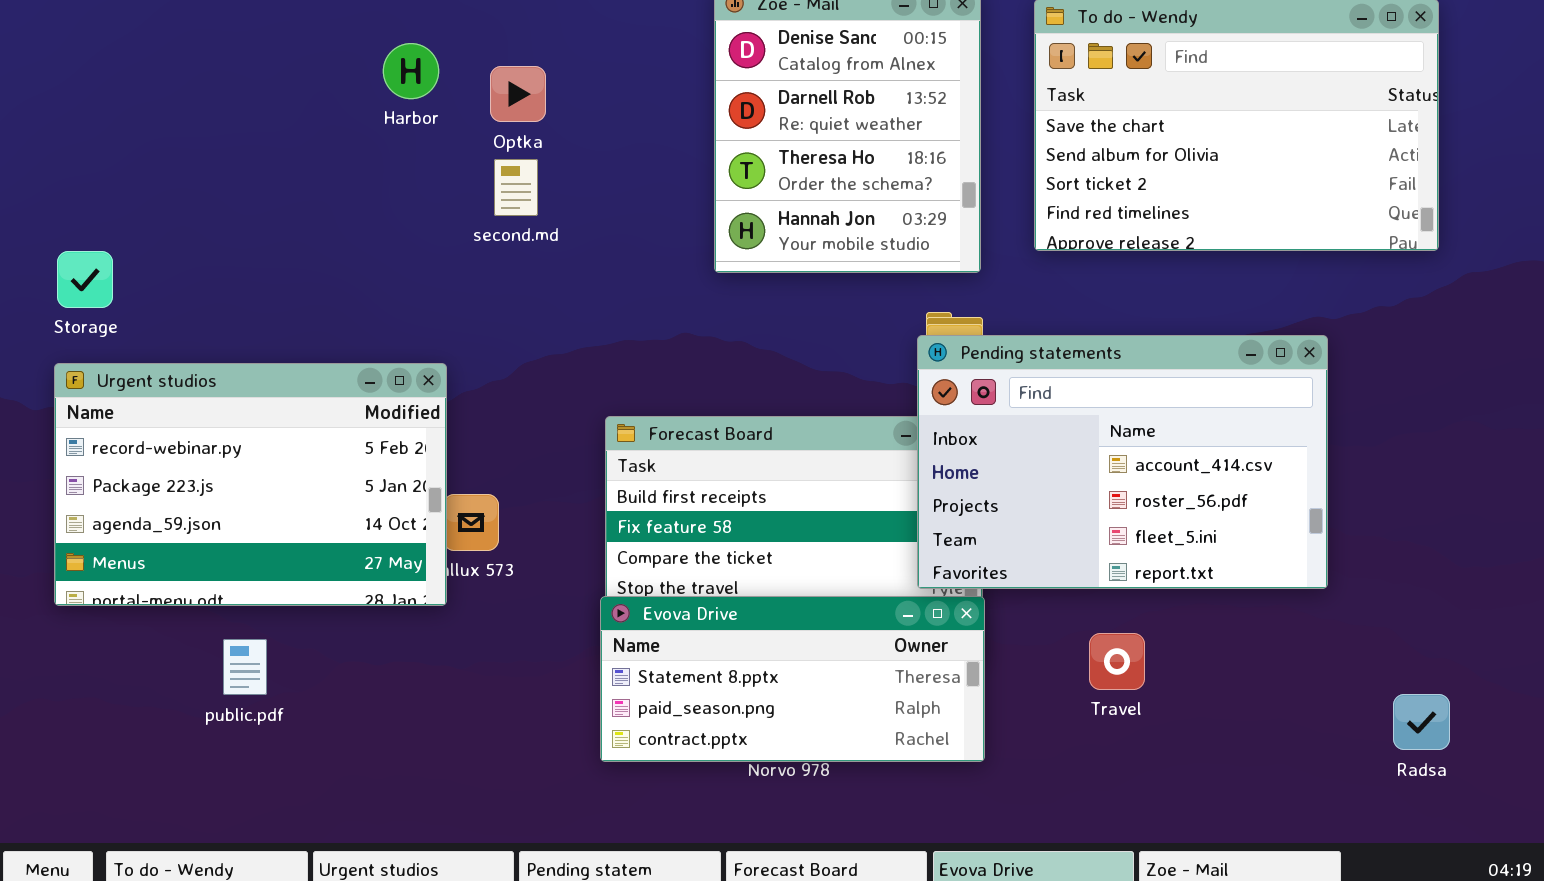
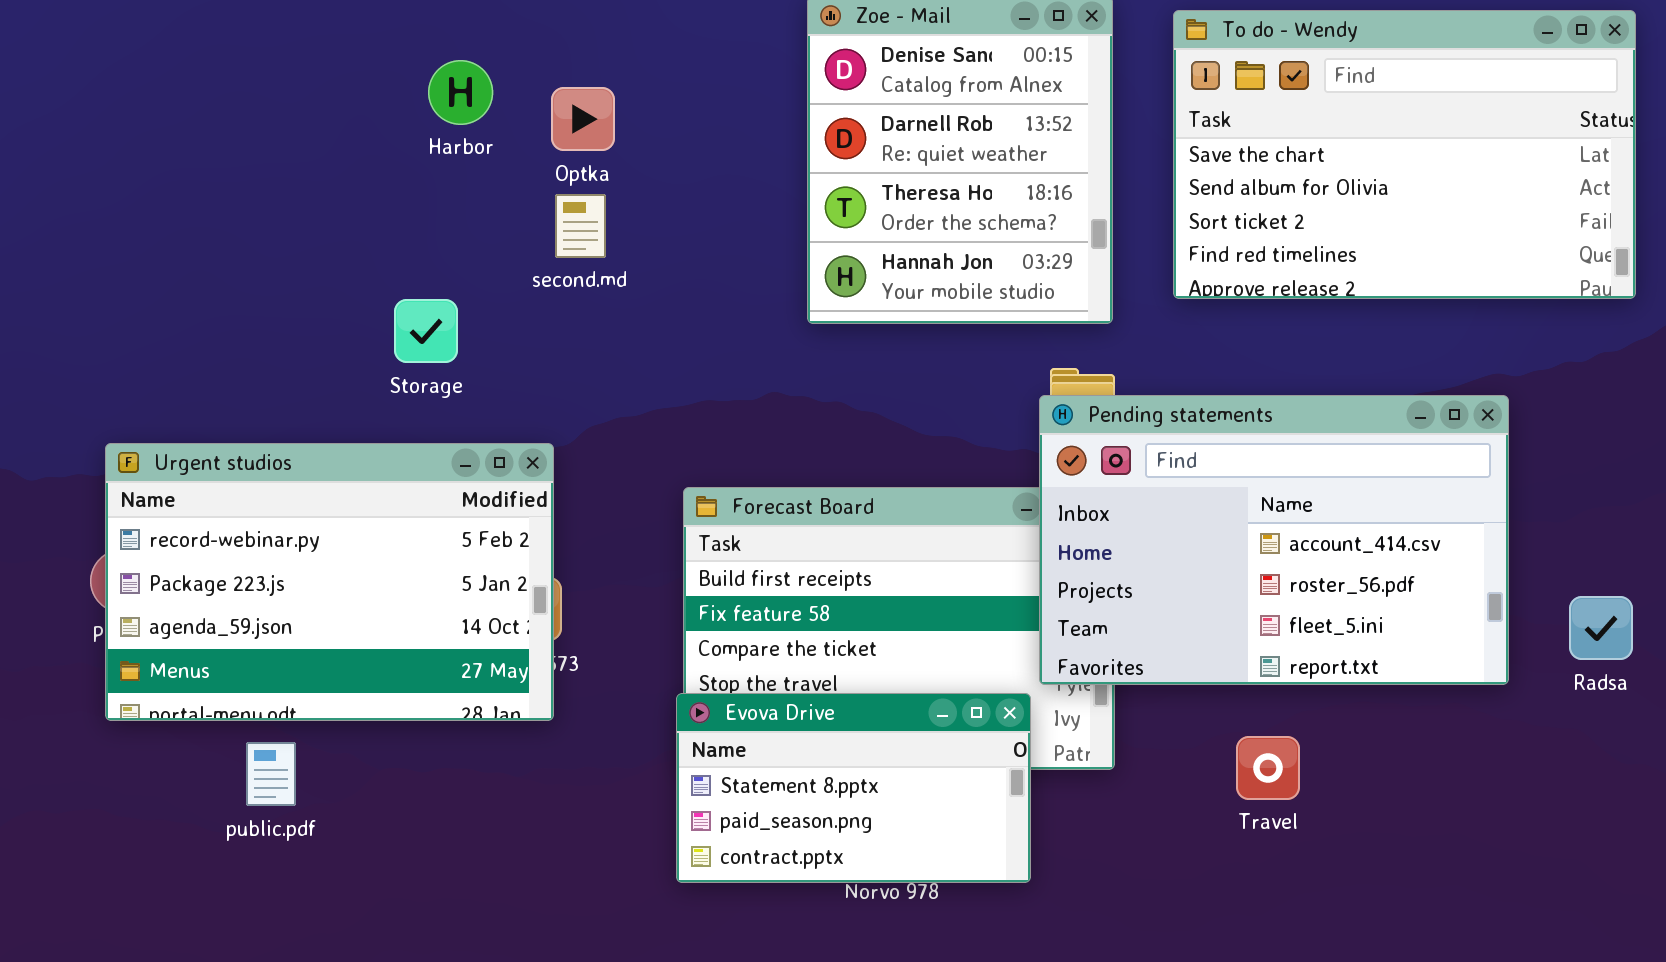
Storage: [57,251,113,308] -> [394,299,458,363], moved
Urgent studios: [54,363,447,606] -> [105,443,554,721], moved
Evova Drive: [600,596,985,762] -> [676,693,1031,883], resized
Radsa: [1393,694,1450,750] -> [1569,596,1633,660], moved

